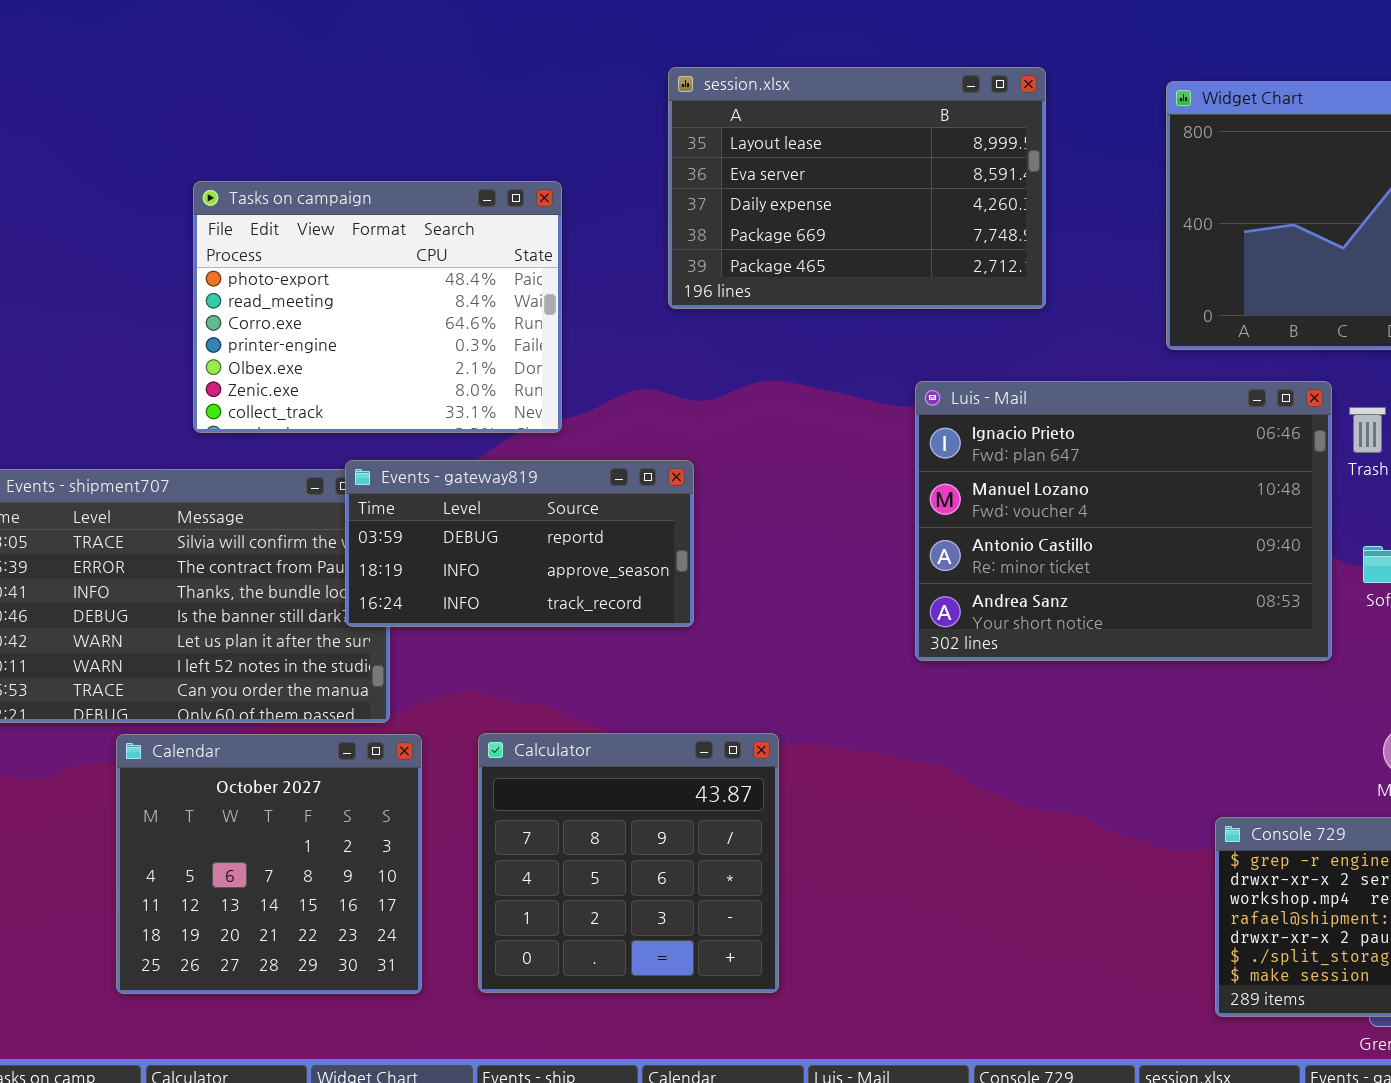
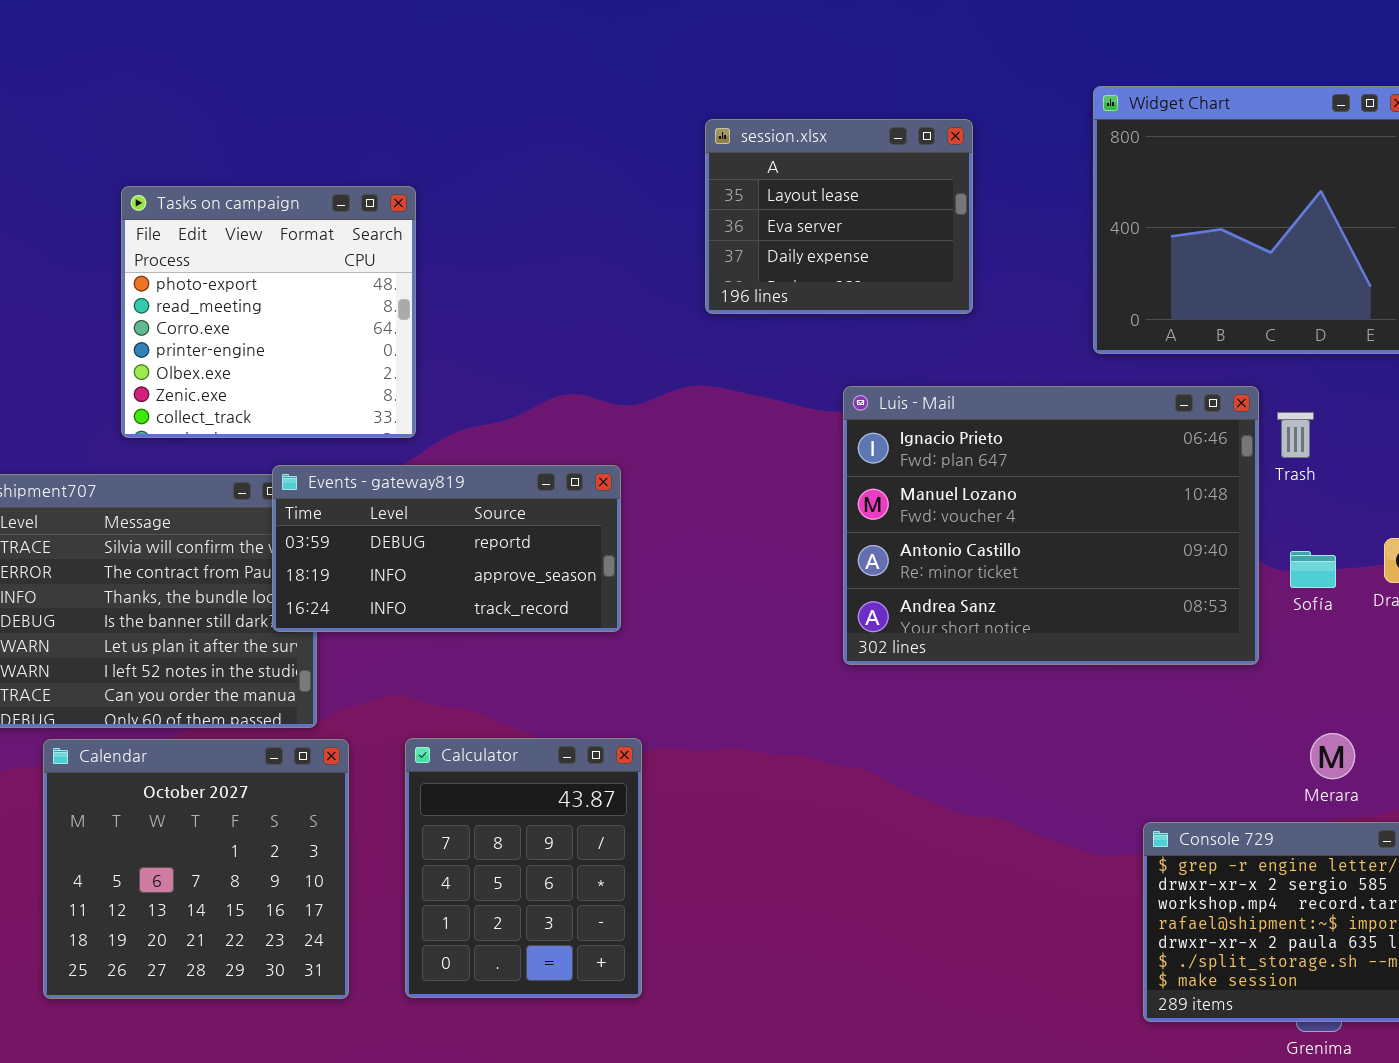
session.xlsx: [668,67,1046,309] -> [705,119,973,314], resized
Tasks on campaign: [193,181,562,433] -> [121,186,416,438], resized
Calculator: [478,733,779,993] -> [405,738,642,998], resized

